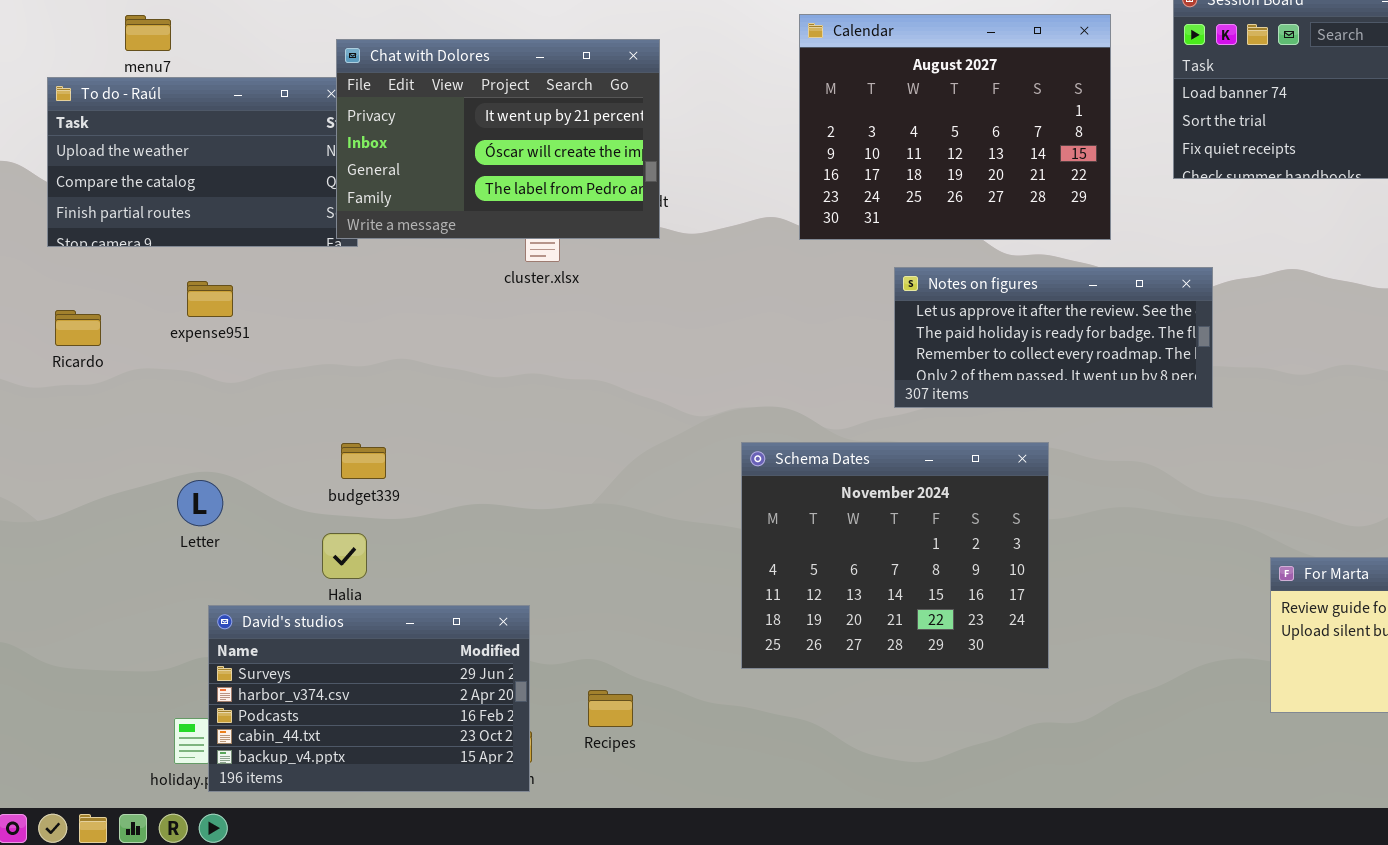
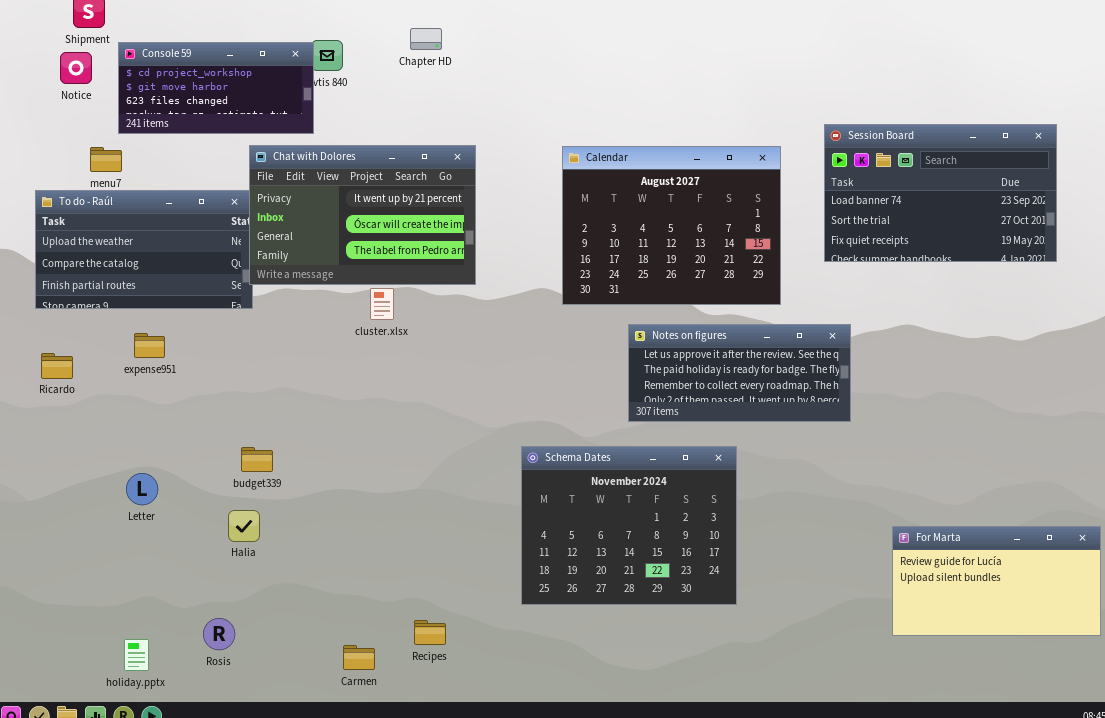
Chat with Dolores: [336,39,660,239] -> [249,145,476,285], moved
David's studios: [208,605,530,792] -> none, closed

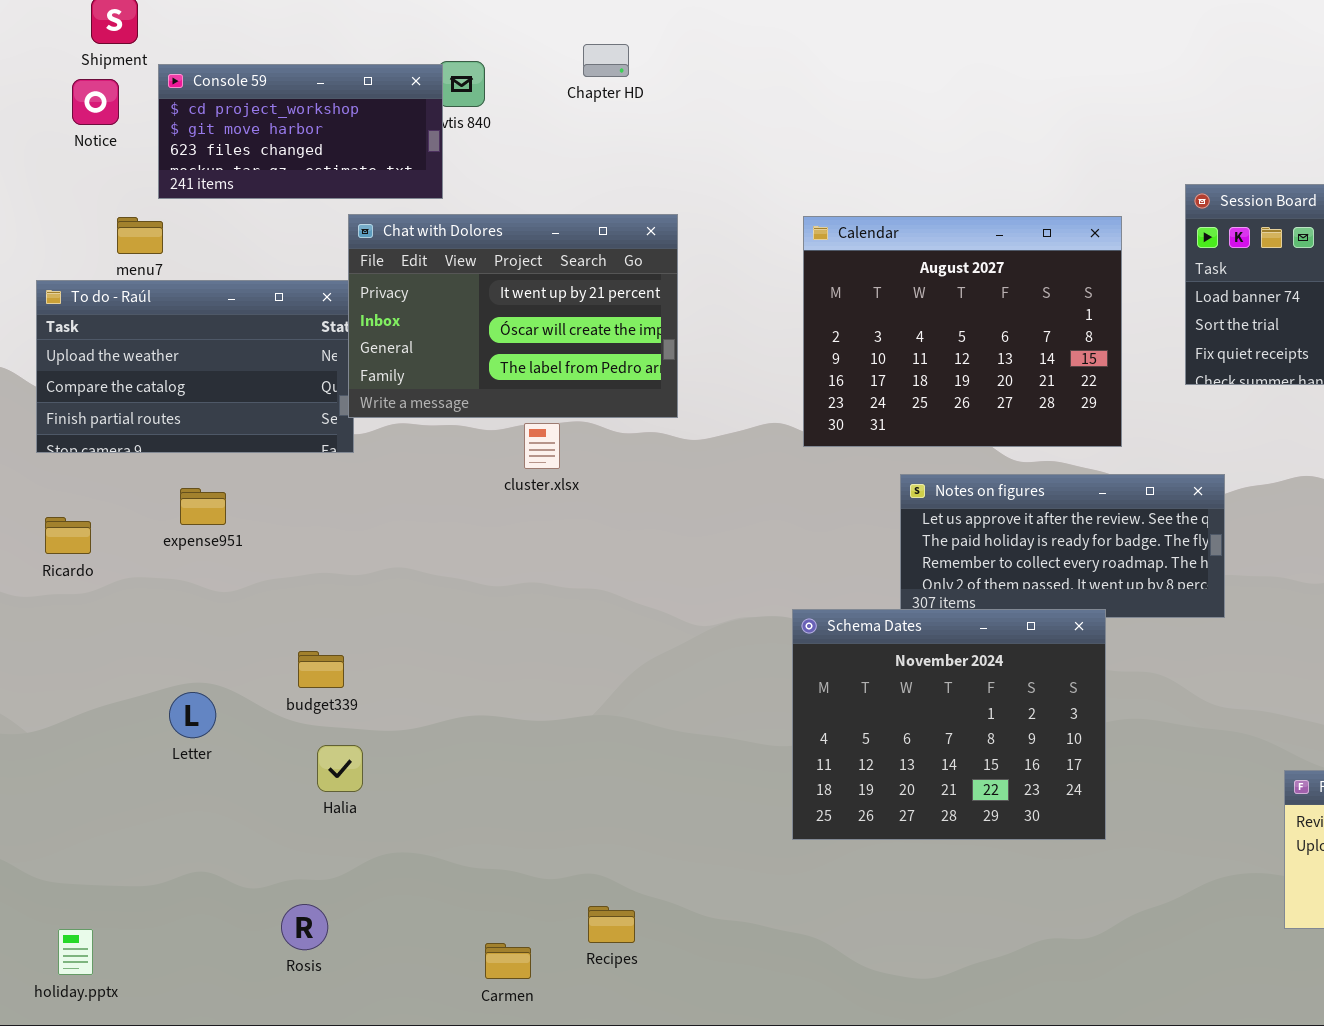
Schema Dates: [521,446,737,605] -> [792,609,1106,840], moved
budget339: [241,447,273,472] -> [298,651,344,688], moved
holiday.pptx: [124,639,149,671] -> [58,929,93,975], moved

